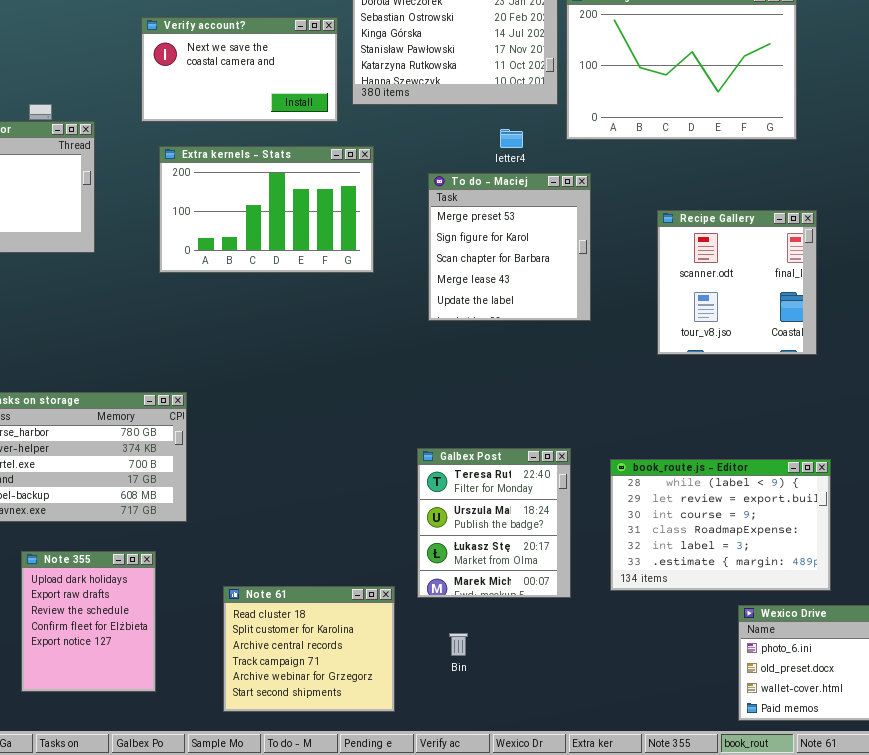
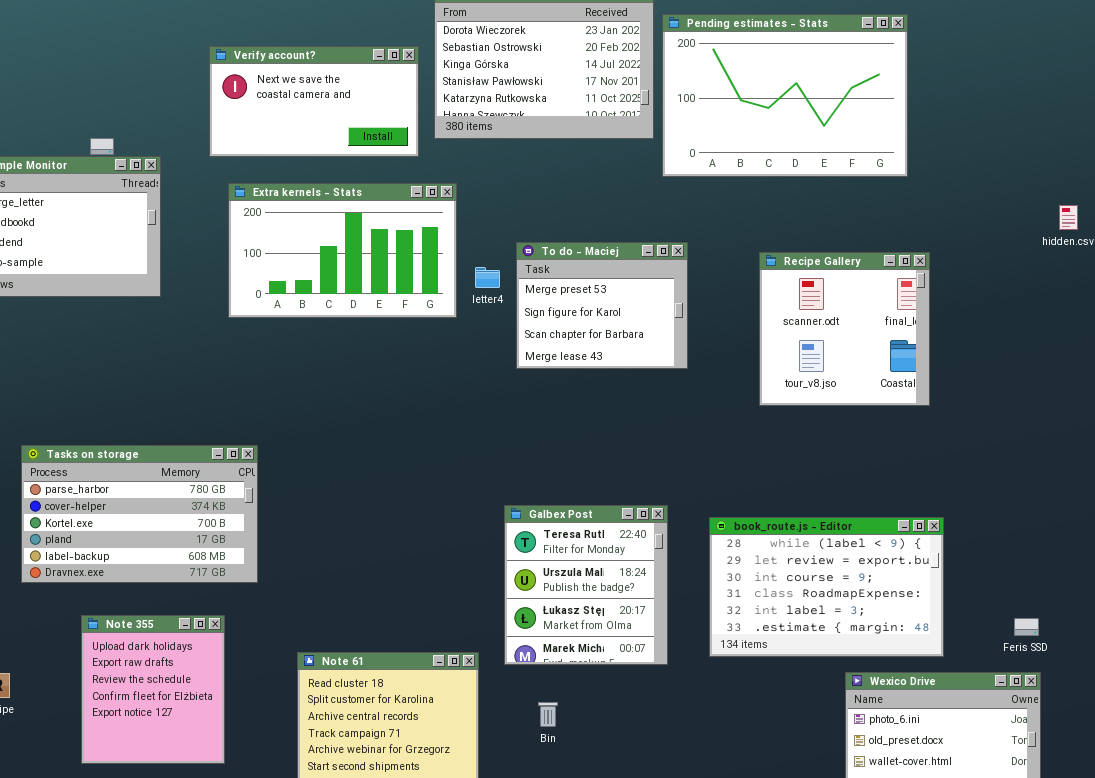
letter4: [500,129,523,148] -> [475,267,500,288], moved
To do - Maciej: [428,173,591,321] -> [516,242,688,369], resized

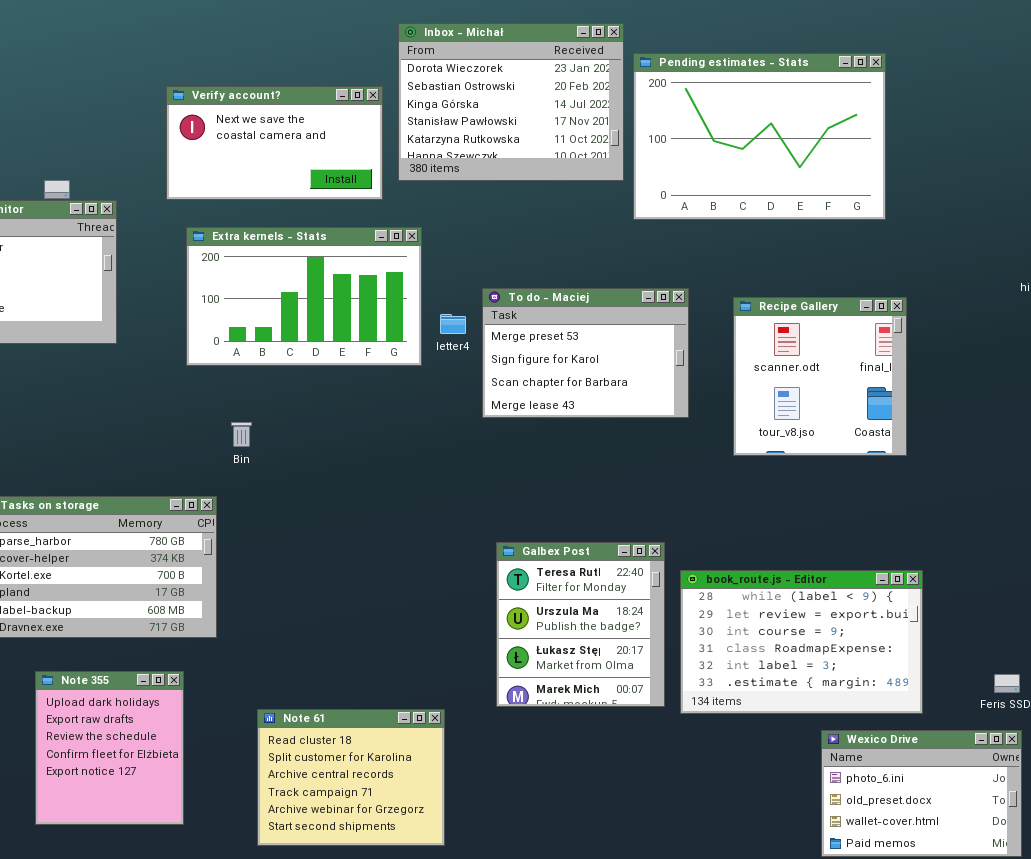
To do - Maciej: [516,242,688,369] -> [482,288,689,418], resized
Galbex Post: [504,505,668,665] -> [496,542,665,707], moved
Bin: [538,702,558,727] -> [231,422,252,447], moved

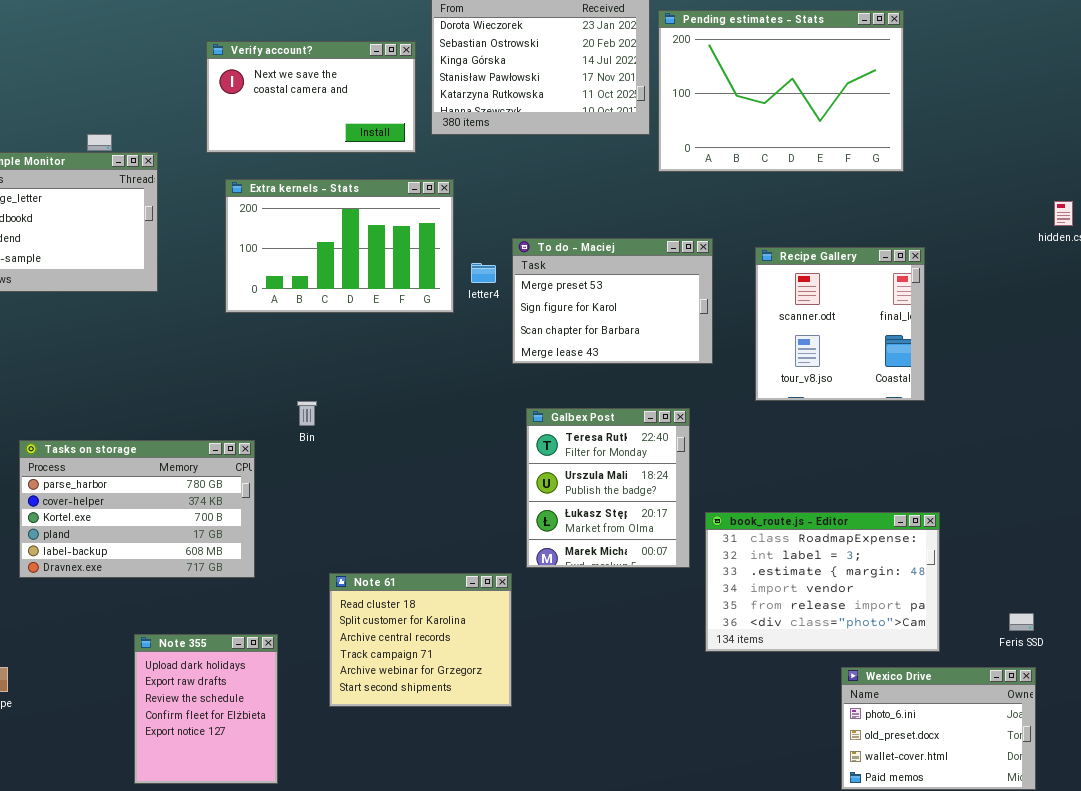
Bin: [231,422,252,447] -> [297,401,317,426], moved
Galbex Post: [496,542,665,707] -> [526,408,690,568], moved
book_route.js - Editor: [680,570,923,714] -> [705,512,940,652], scrolled down 3 rows
Note 355: [35,671,184,825] -> [134,634,278,784], moved
Note 61: [257,709,445,846] -> [329,573,512,707], moved

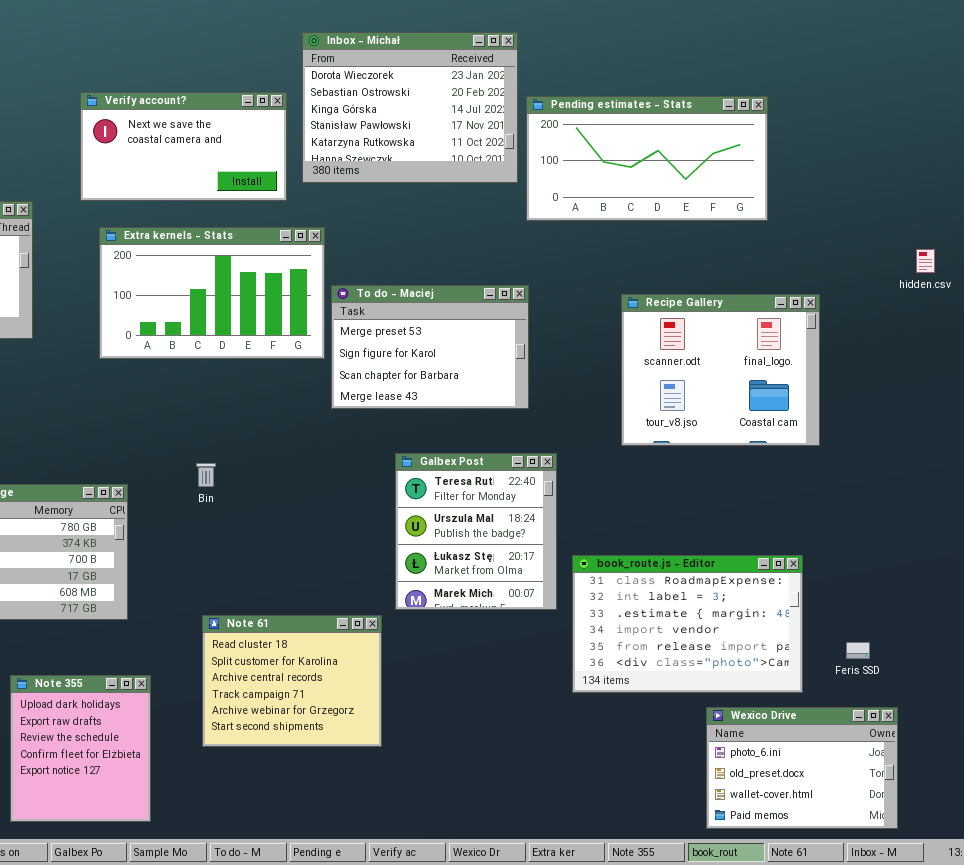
Pending estimates - Stats: [658,10,904,172] -> [526,96,768,221], resized
To do - Maciej: [512,238,713,364] -> [331,285,529,409], moved
Recipe Gallery: [755,247,925,401] -> [621,294,820,446], resized
Bin: [297,401,317,426] -> [196,463,216,487], moved
Feris SSD: [1009,613,1034,631] -> [846,642,870,659], moved

